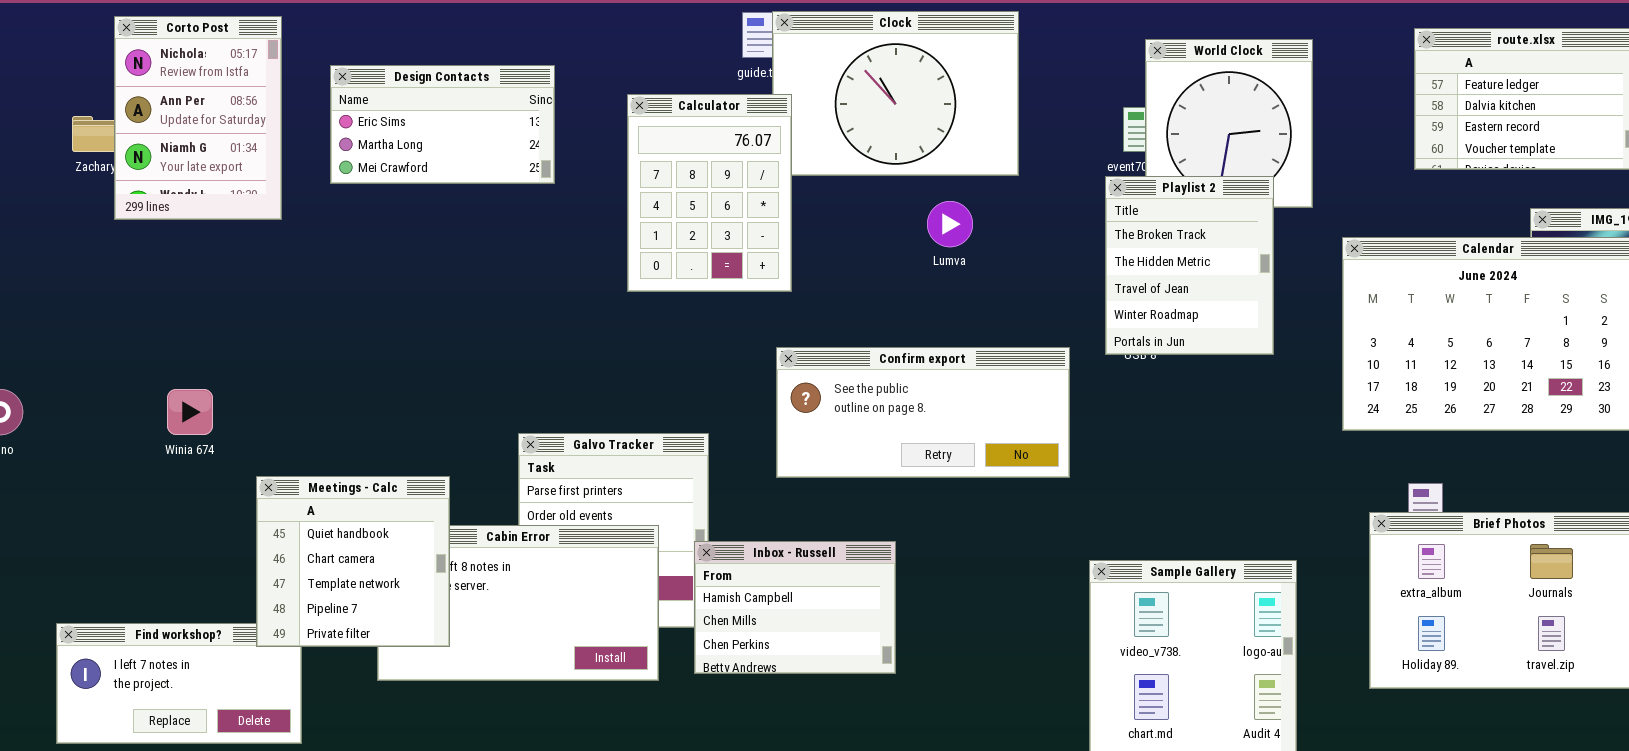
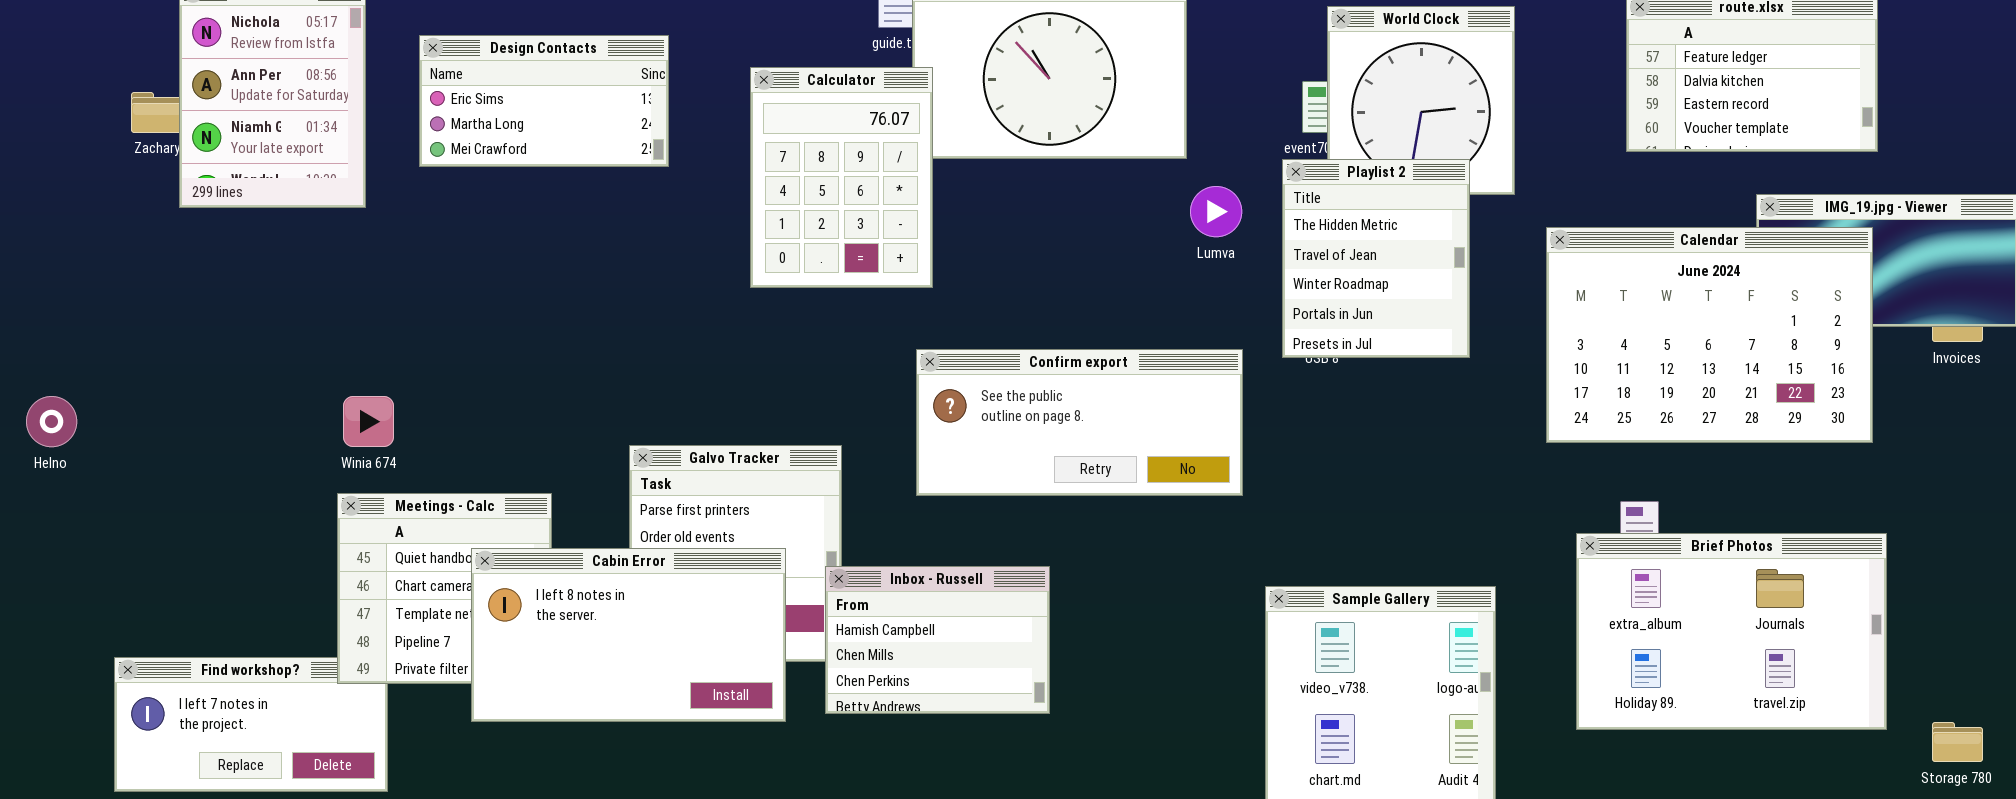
Playlist 2: [1105,176,1274,355] -> [1282,159,1470,358], scrolled down 1 row
Lumva: [927,201,973,247] -> [1190,186,1242,237], moved
Winia 674: [167,389,213,435] -> [343,396,394,447], moved
Cabin Error: [377,525,659,681] -> [471,548,786,722], raised

